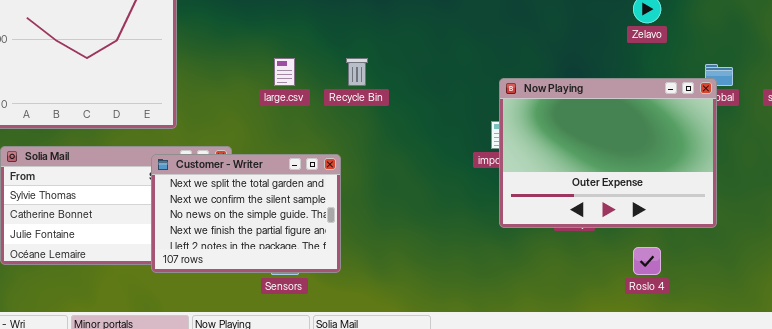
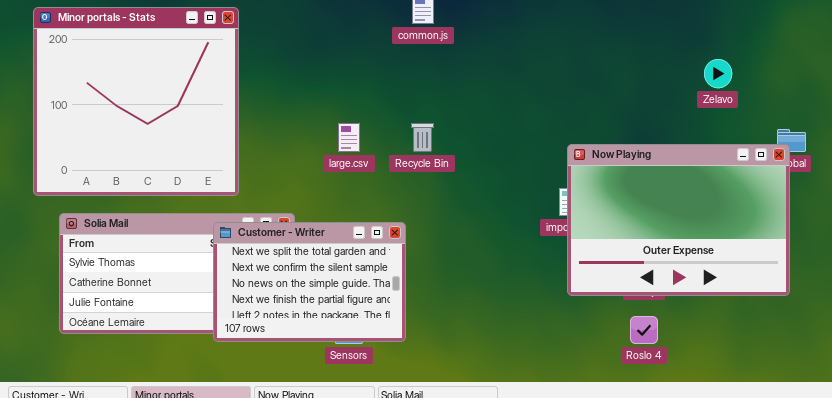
Roslo 4: [633,247,661,275] -> [630,316,658,344], moved

